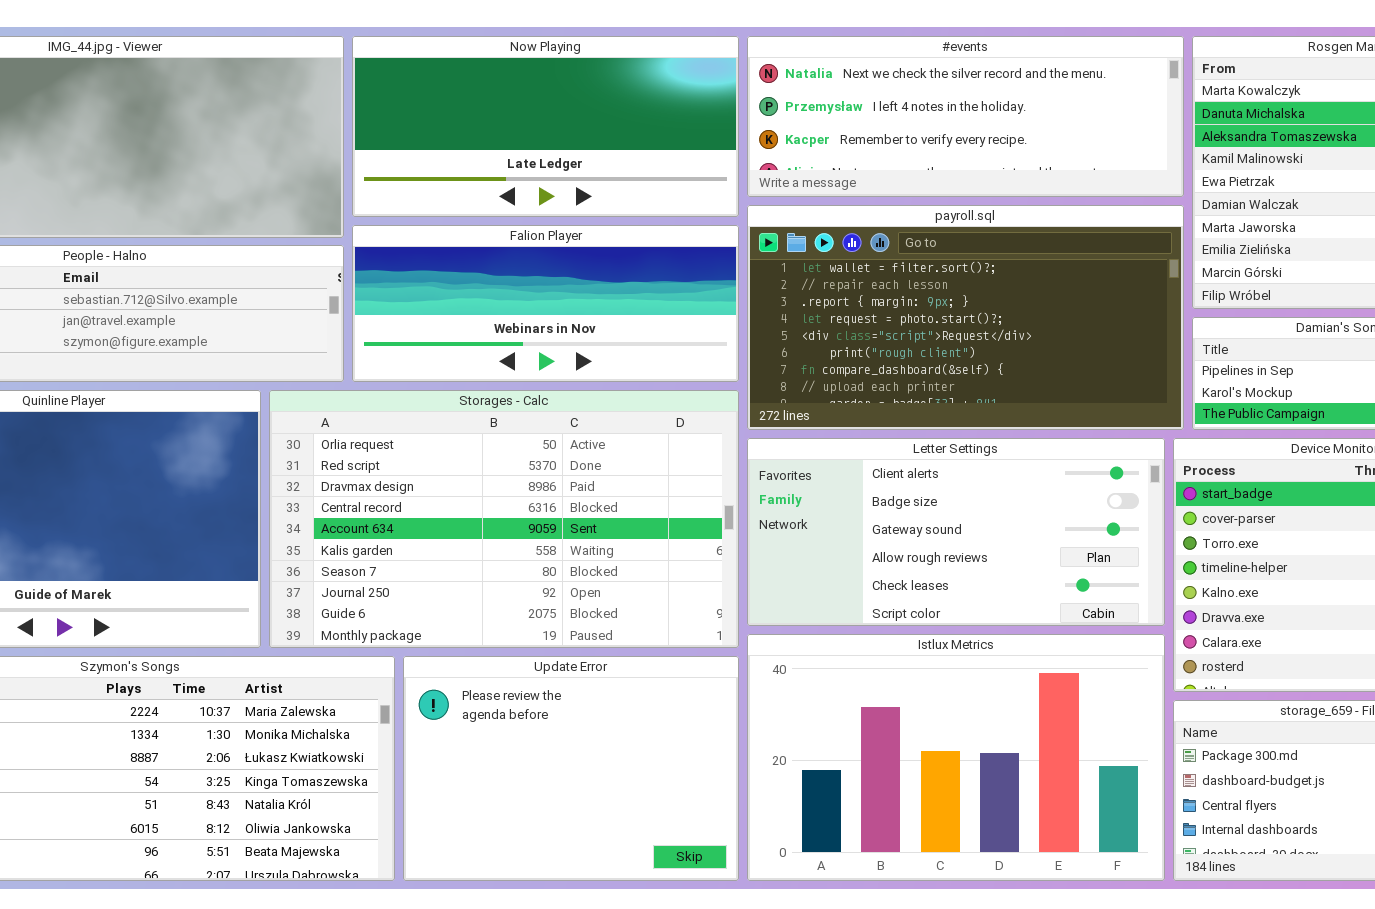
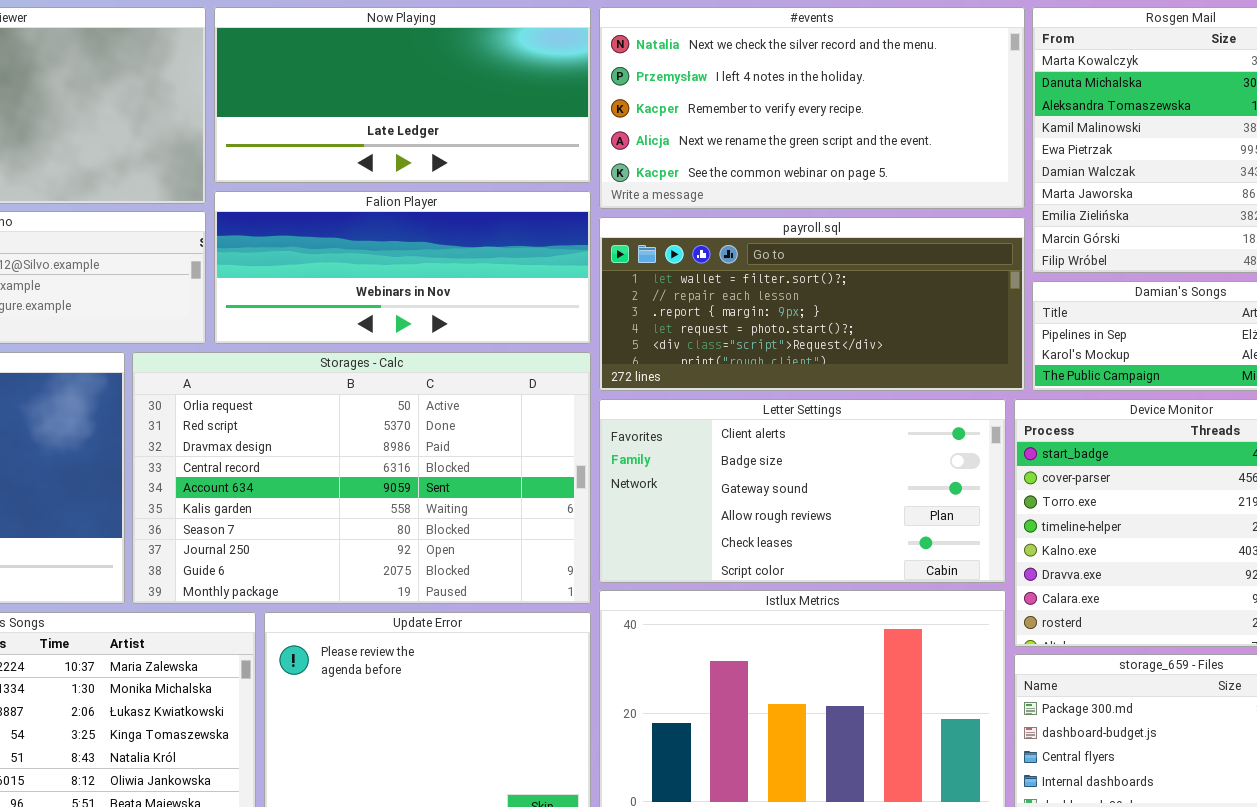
#events: [747,36,1184,197] -> [599,7,1025,209], resized
payroll.sql: [747,205,1184,430] -> [599,217,1025,391], resized

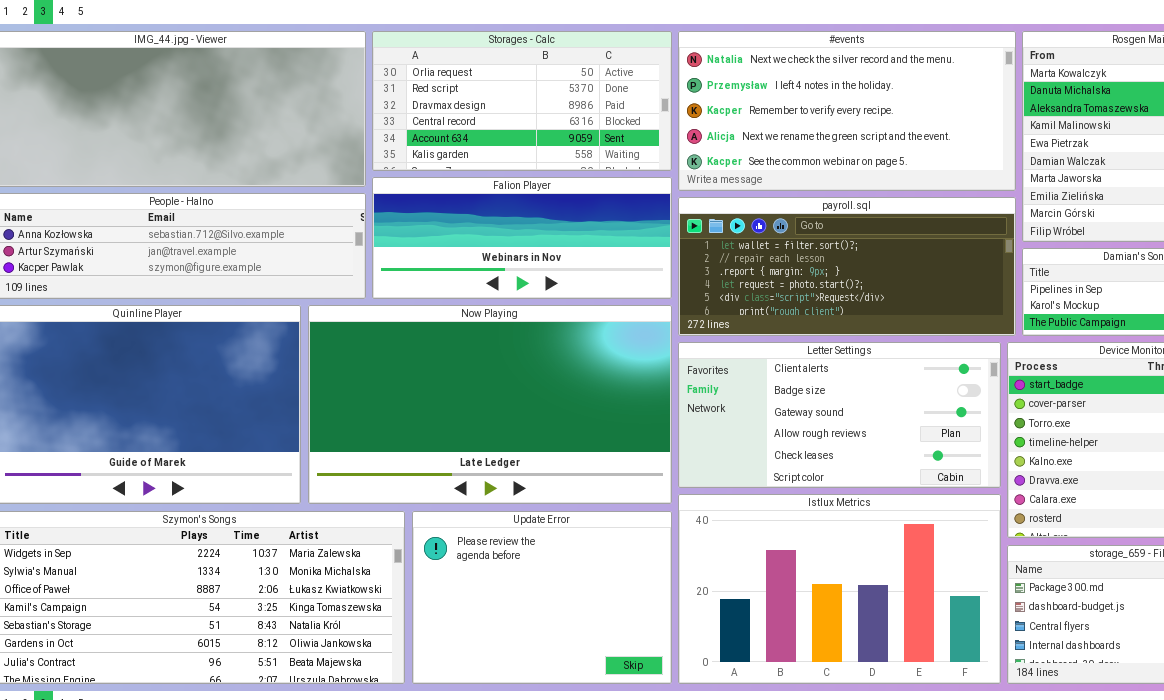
Now Playing: [214,7,591,183] -> [308,305,672,504], moved, resized
Storages - Calc: [132,352,591,604] -> [372,31,672,171], moved, resized

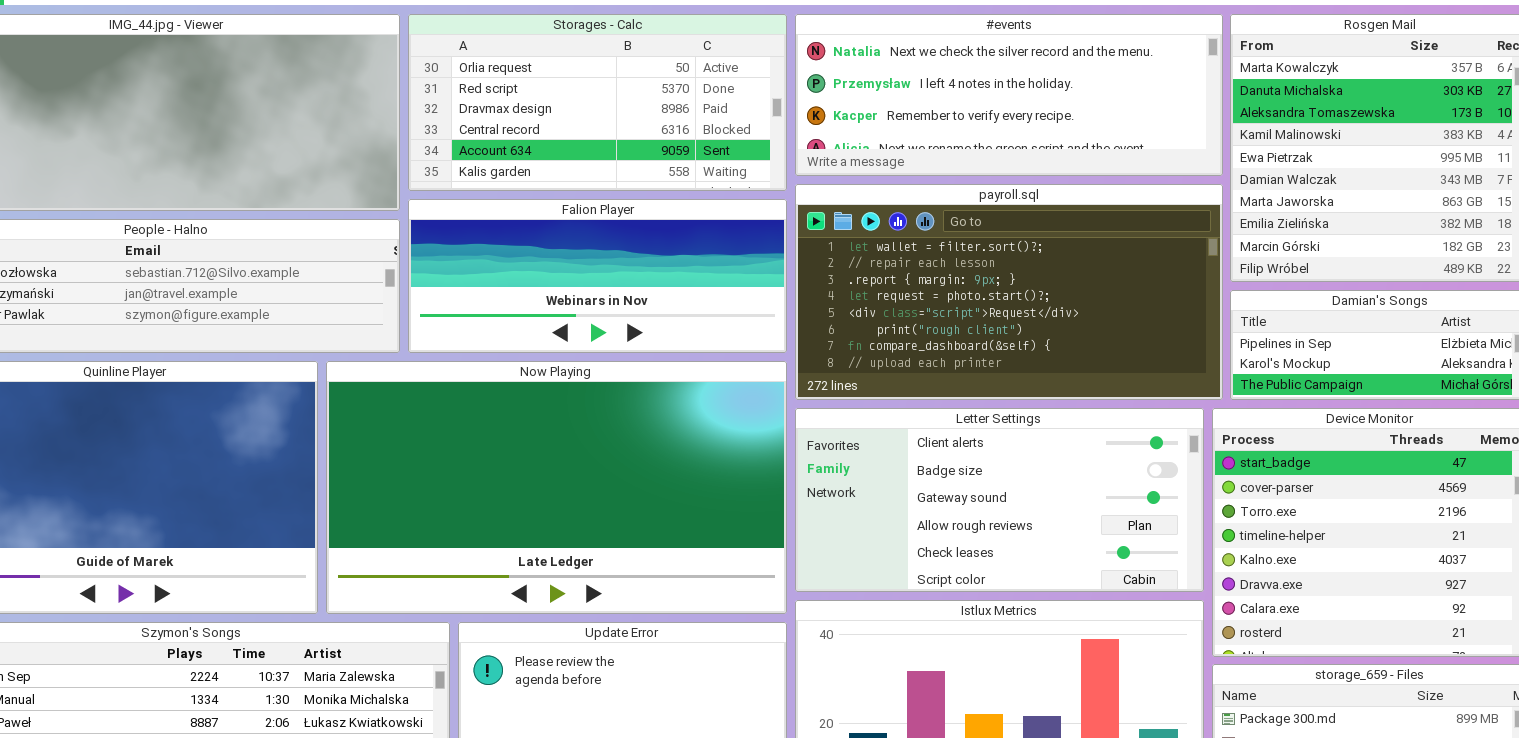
#events: [678,31,1016,191] -> [795,14,1223,176], resized
payroll.sql: [678,197,1016,336] -> [795,184,1223,400], resized

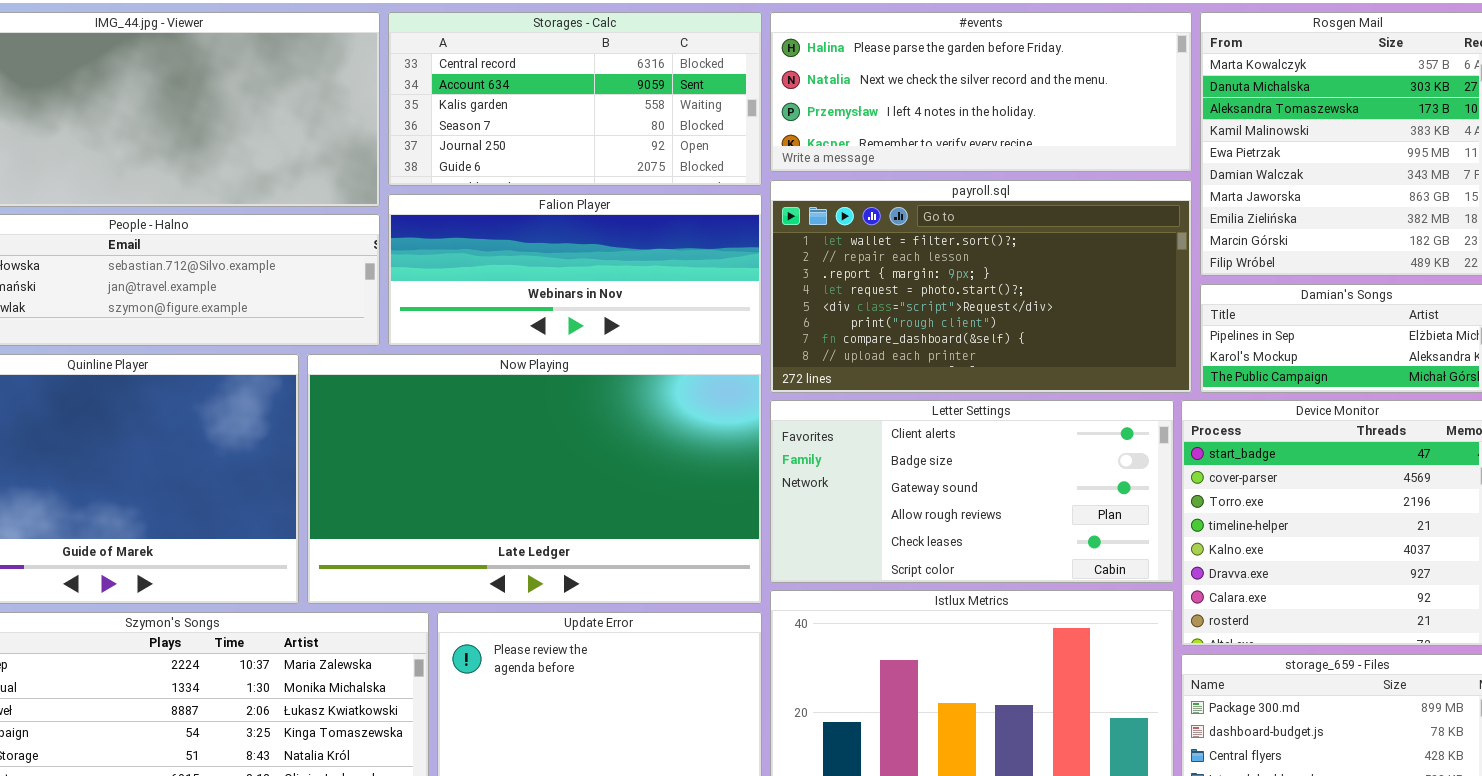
Storages - Calc: [408,14,787,191] -> [388,12,762,186], scrolled down 3 rows
#events: [795,14,1223,176] -> [770,12,1192,172], scrolled up 1 row

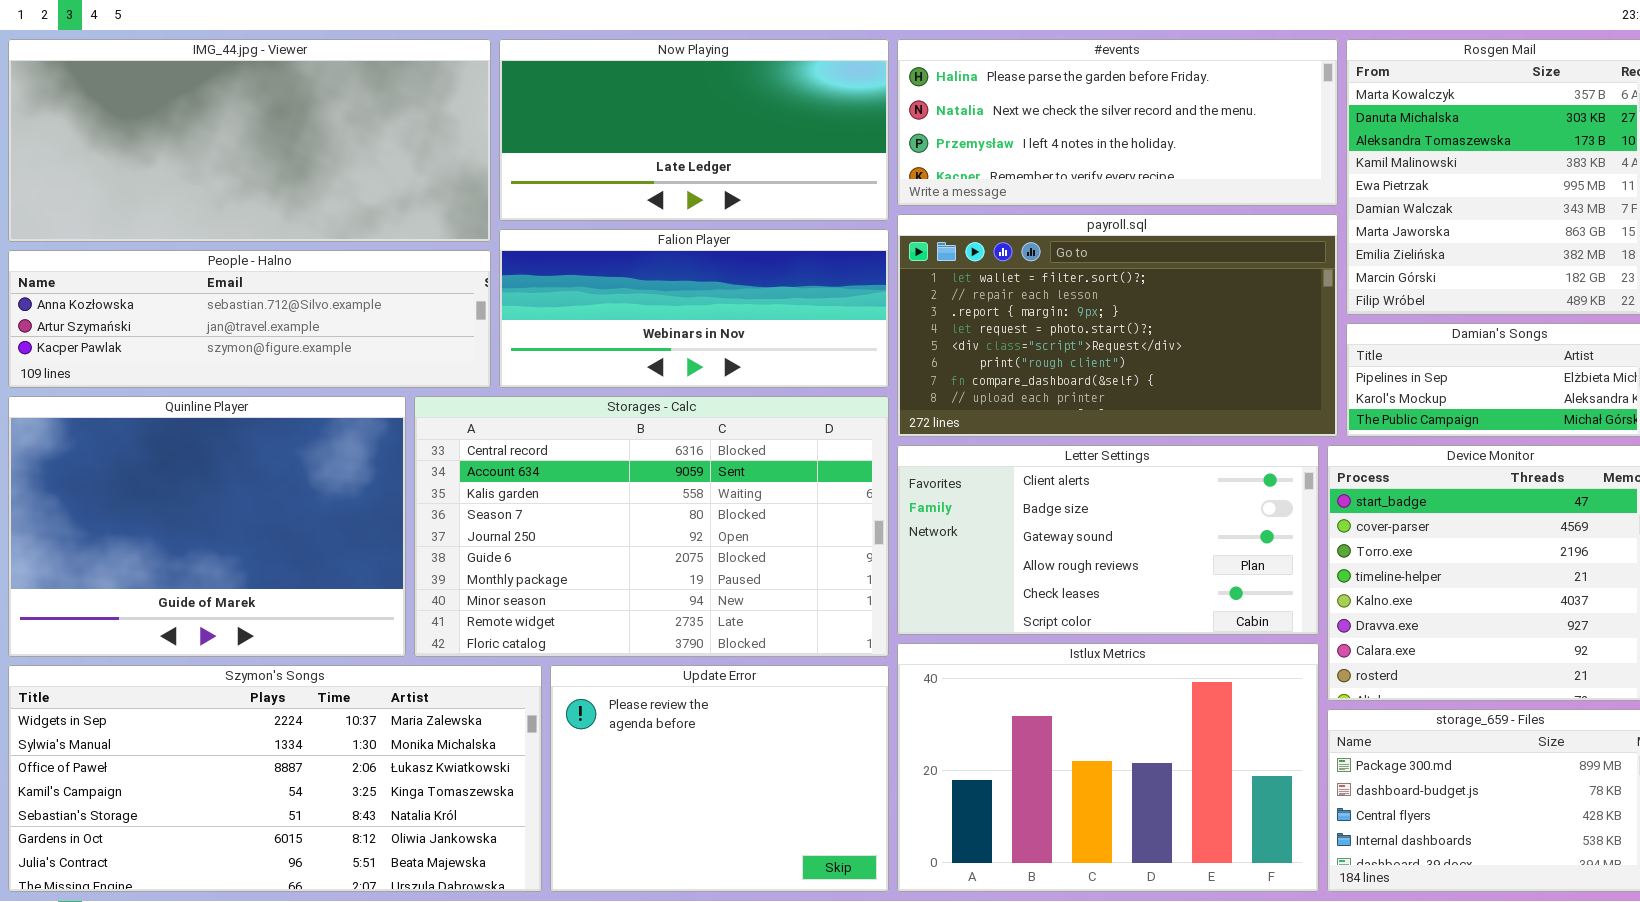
Storages - Calc: [388,12,762,186] -> [414,396,889,657], moved, resized
Now Playing: [307,354,762,604] -> [499,39,889,221], moved, resized

